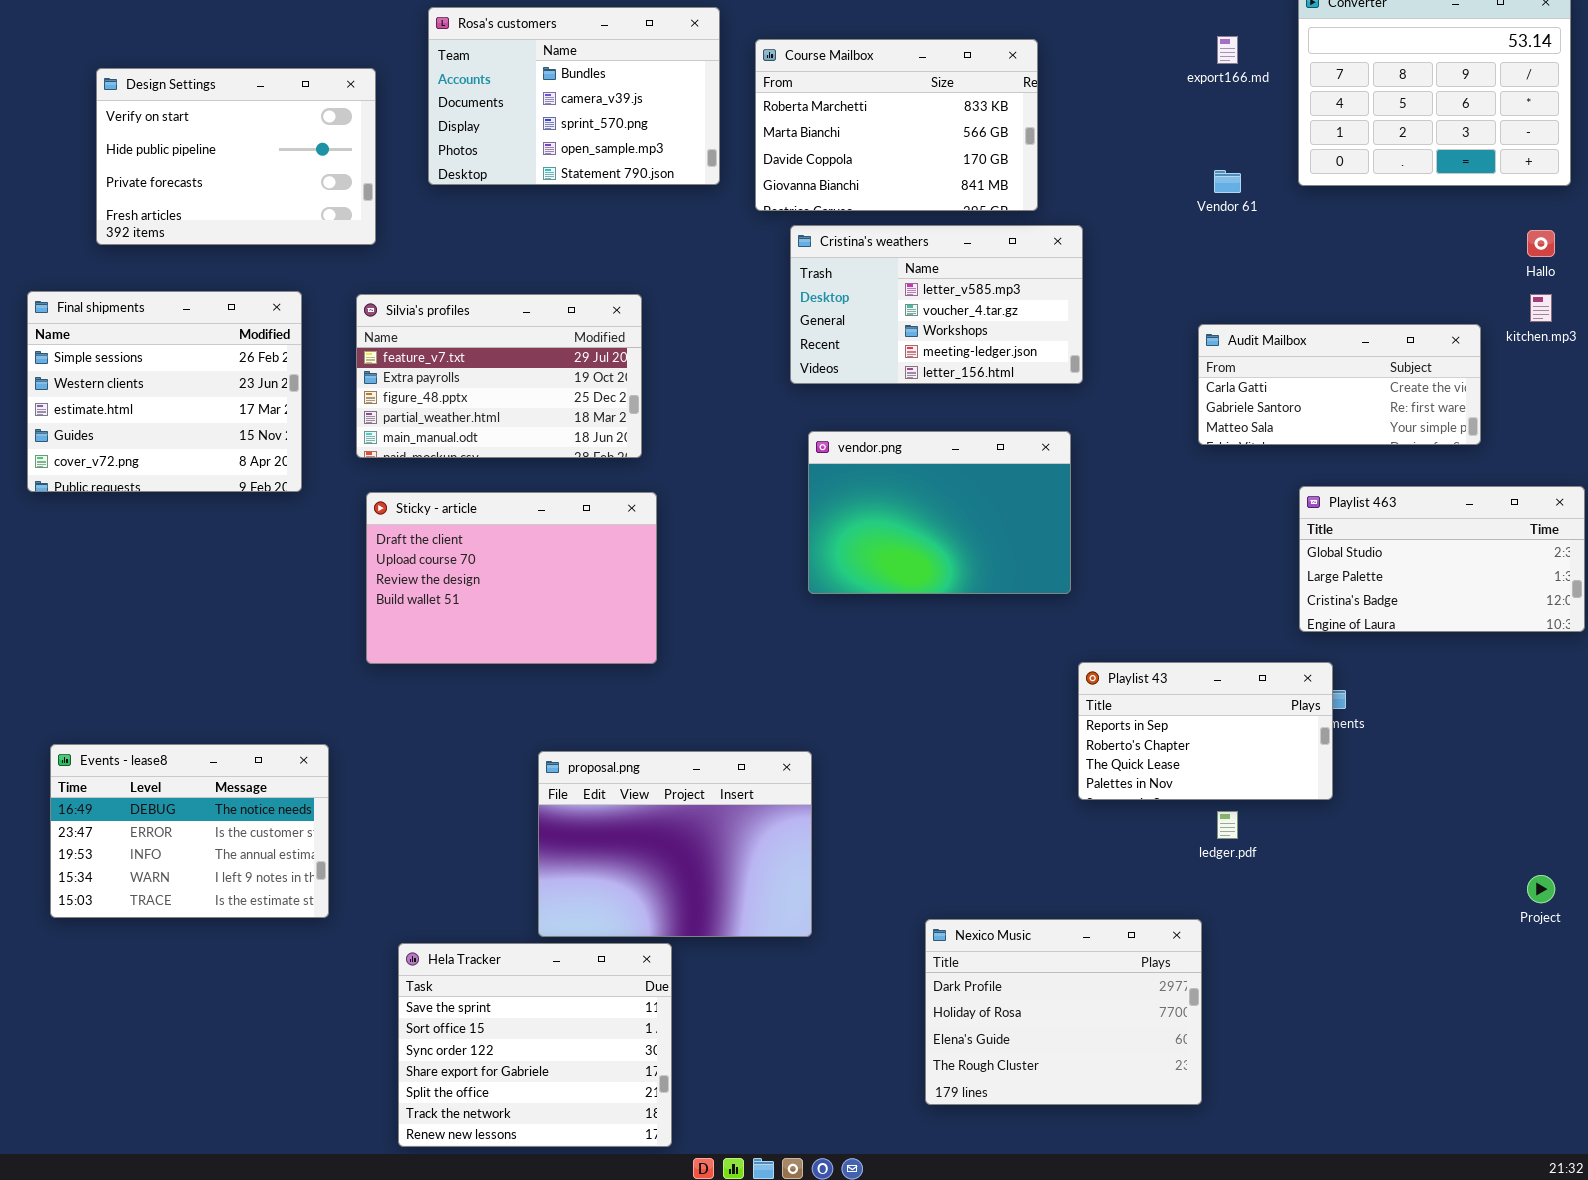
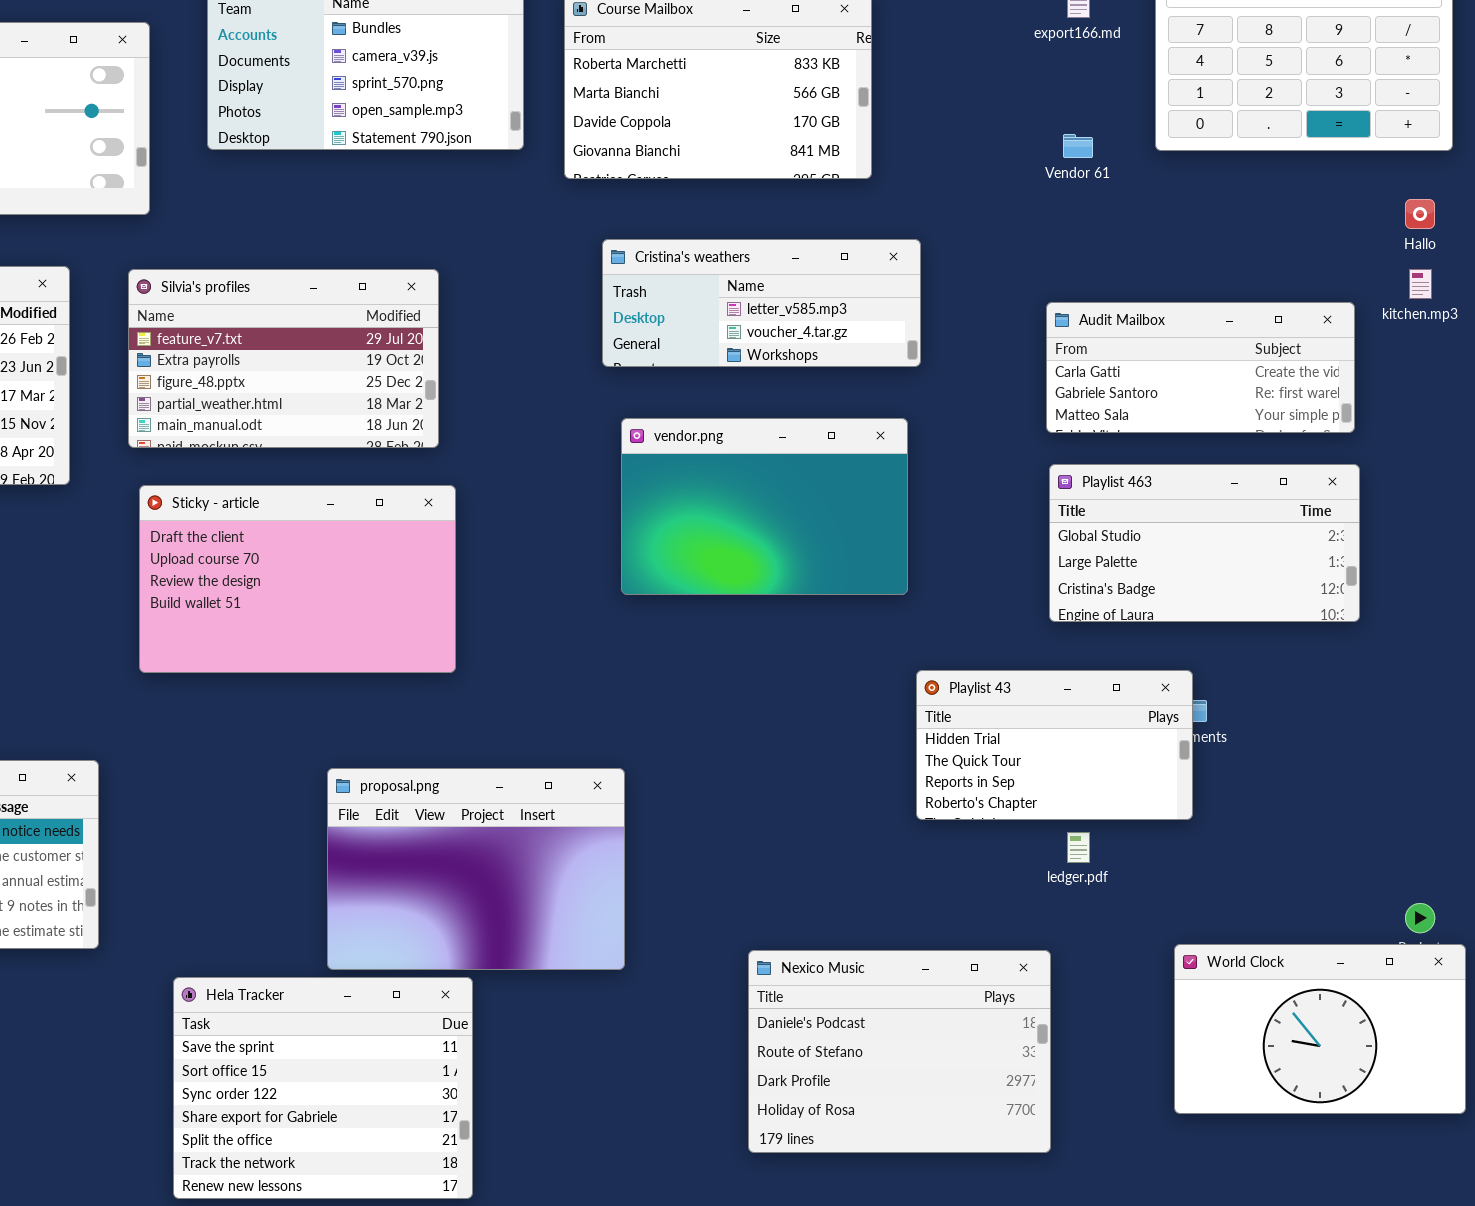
Cristina's weathers: [790,225,1083,384] -> [602,239,921,367], resized
Playlist 463: [1299,486,1585,632] -> [1049,464,1360,622], moved
Playlist 43: [1078,662,1333,800] -> [916,670,1193,820], scrolled up 2 rows
World Clock: none -> [1174,944,1466,1114], opened
Nexico Music: [925,919,1202,1105] -> [748,950,1051,1153], scrolled up 2 rows

